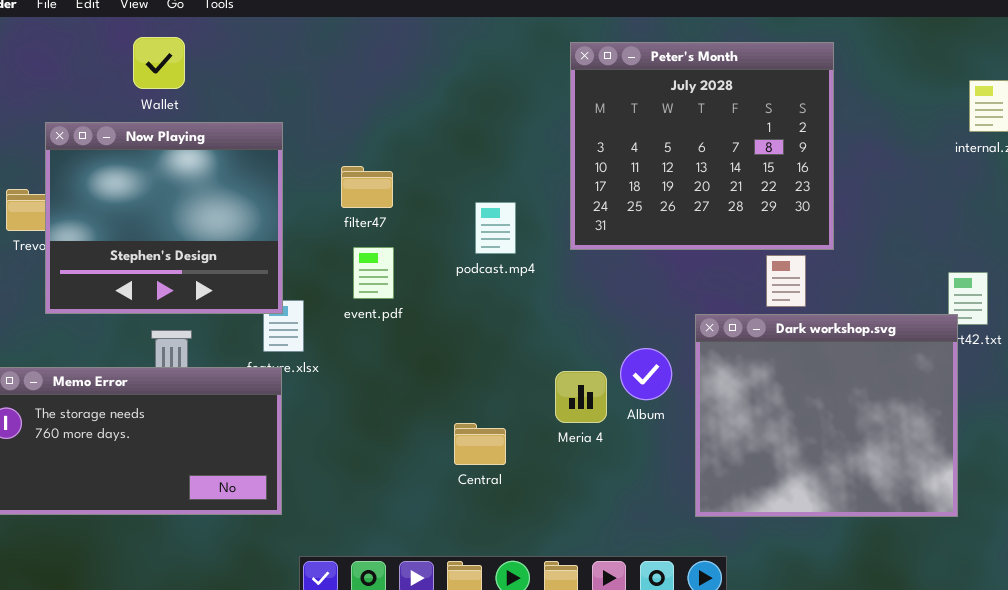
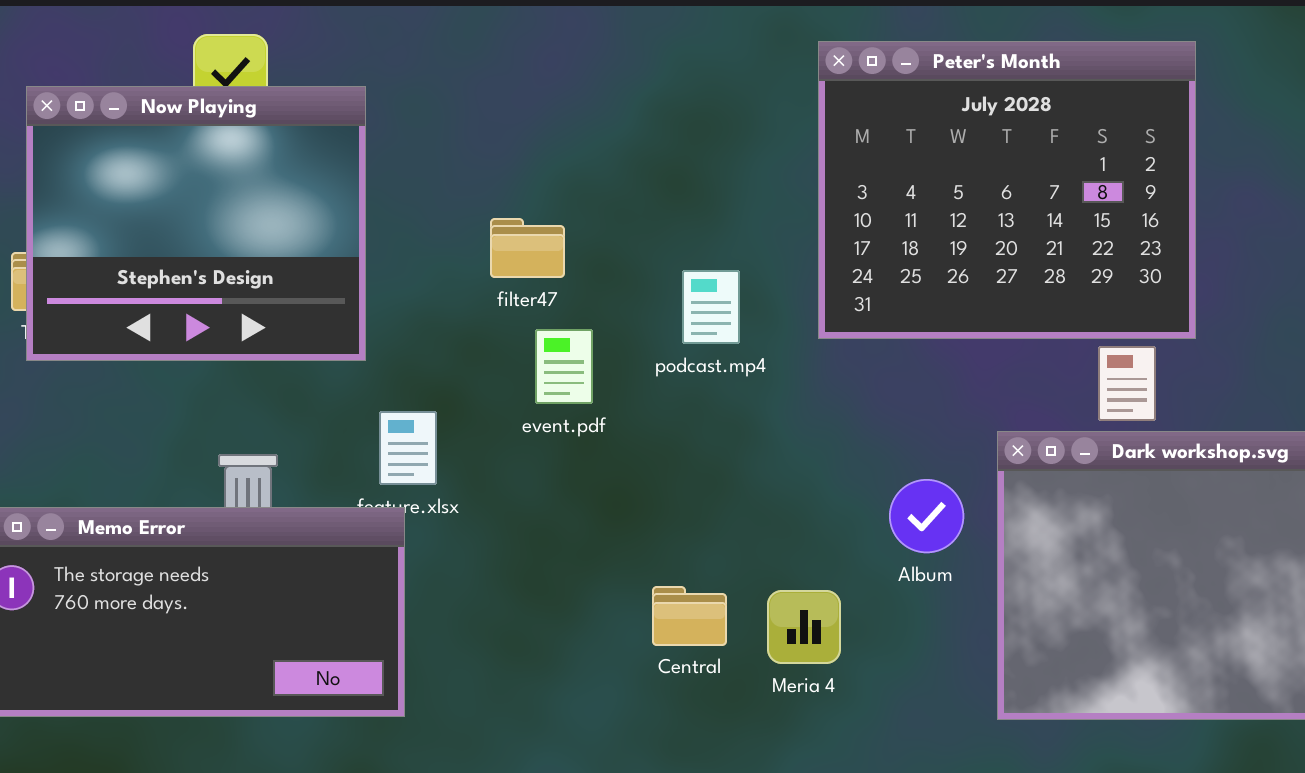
Now Playing: [45,122,283,314] -> [26,86,366,361], moved
event.pdf: [353,247,394,299] -> [535,329,593,404], moved
Meria 4: [555,371,607,423] -> [767,590,841,664], moved

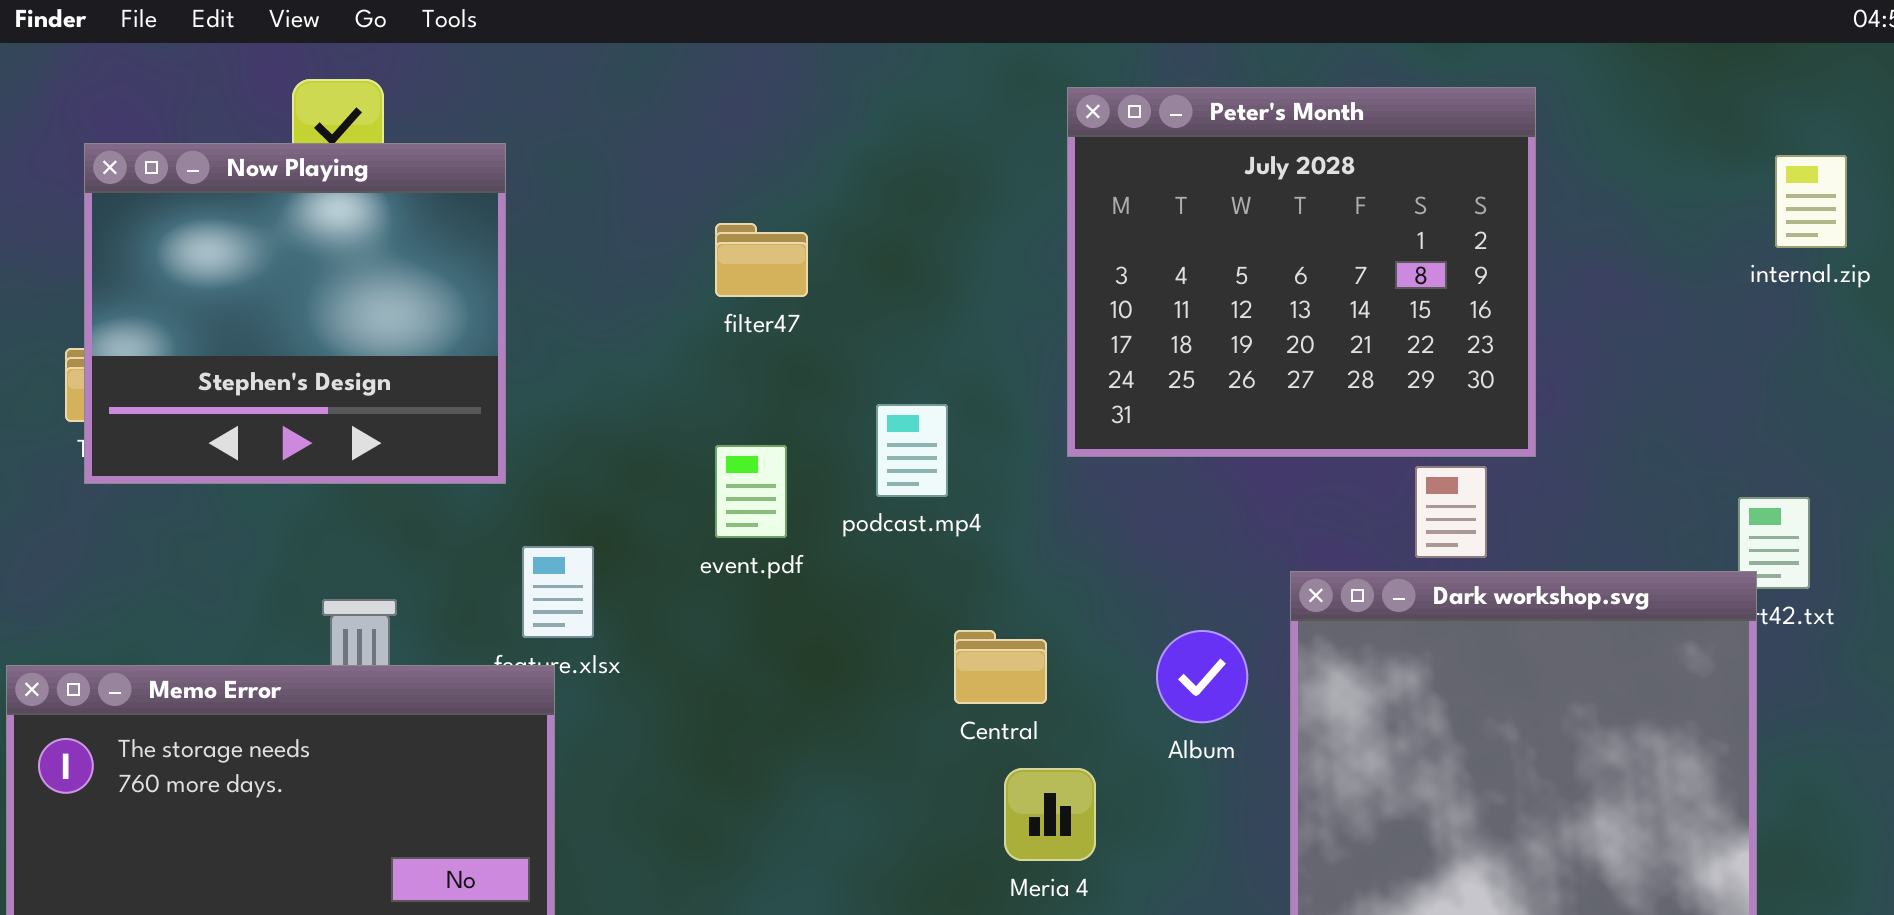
filter47: [490,218,565,278] -> [715,223,808,297], moved
podcast.mp4: [682,270,740,344] -> [876,404,948,497], moved
Central: [652,586,727,646] -> [954,630,1047,704], moved

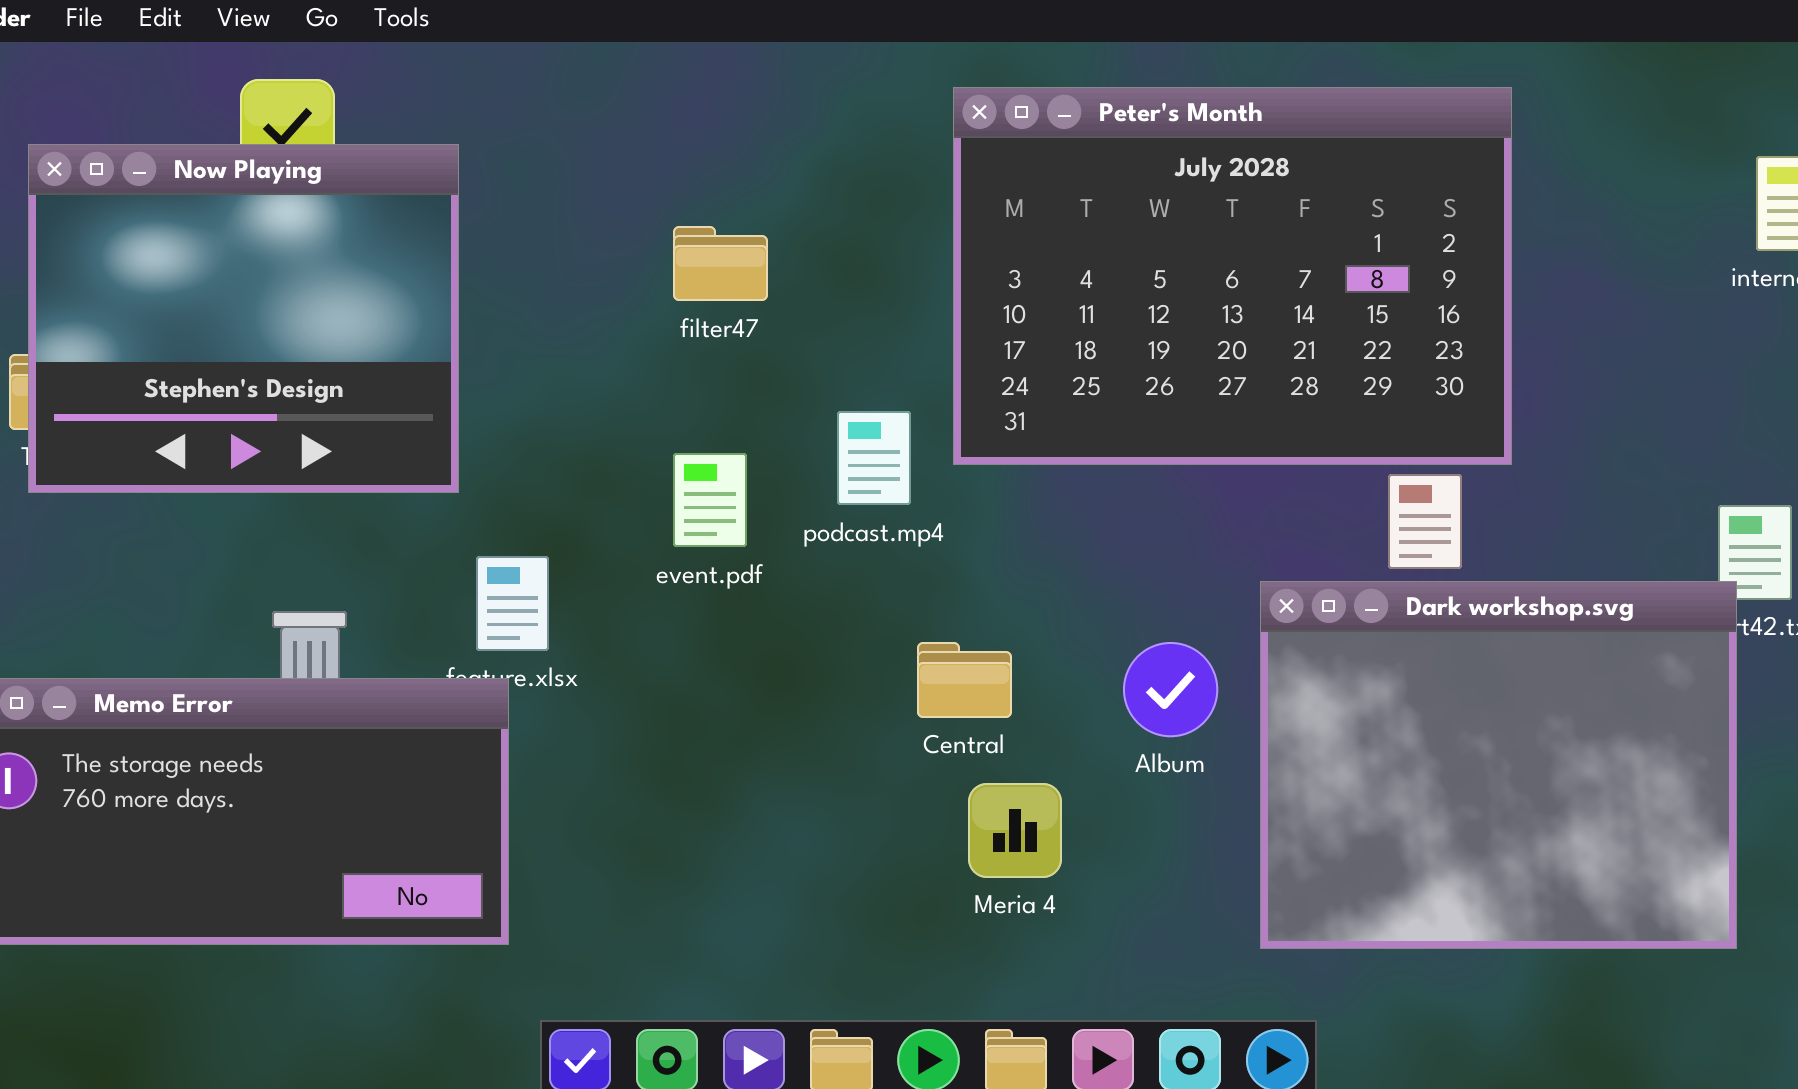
Peter's Month: [1067,87,1536,457] -> [953,87,1512,465], resized

